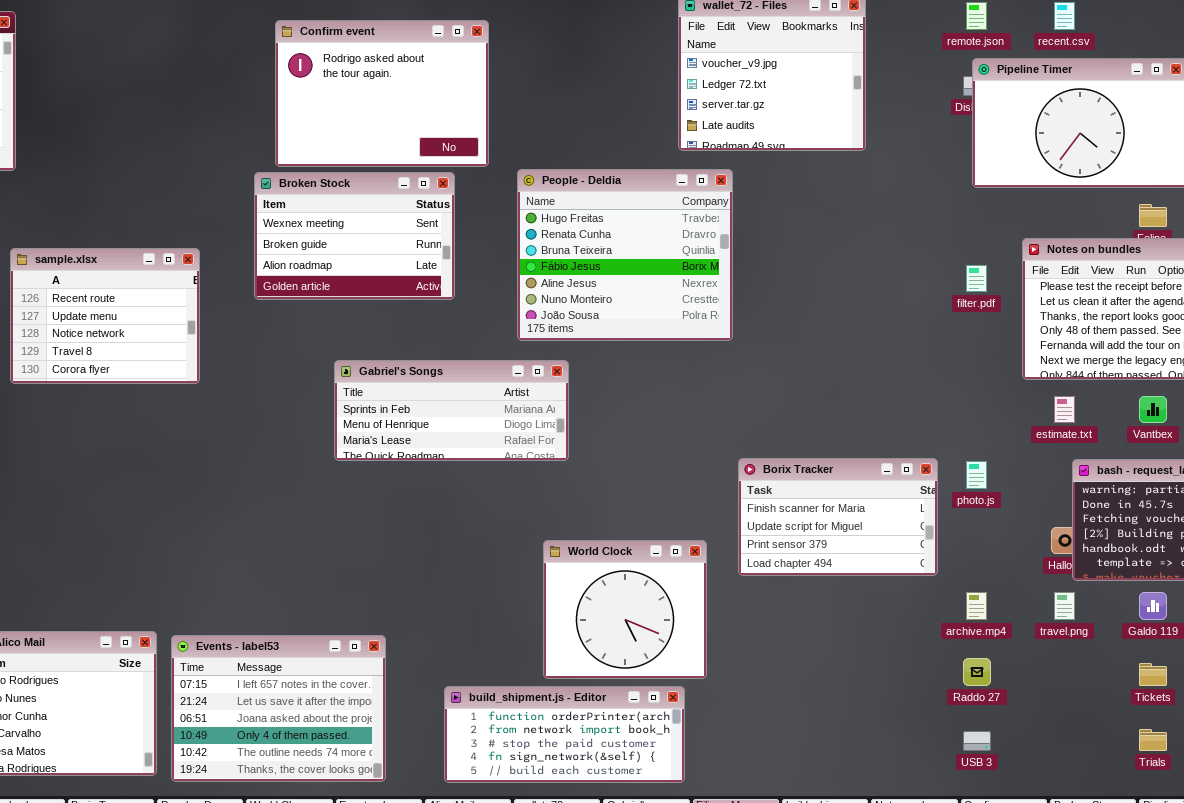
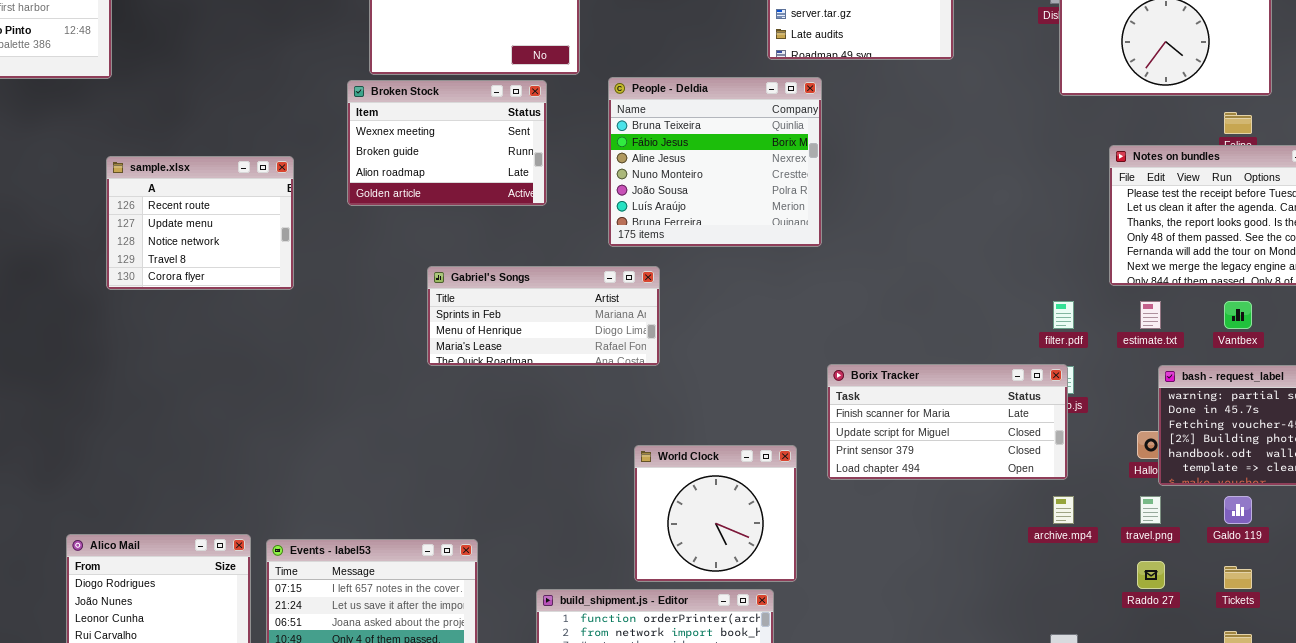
People - Deldia: [517,169,733,341] -> [608,77,822,247], scrolled down 2 rows
filter.pdf: [966,265,987,292] -> [1053,301,1074,329], moved
Borix Tracker: [738,458,938,576] -> [827,364,1068,480], resized
Raddo 27: [963,658,991,686] -> [1137,561,1165,589], moved

